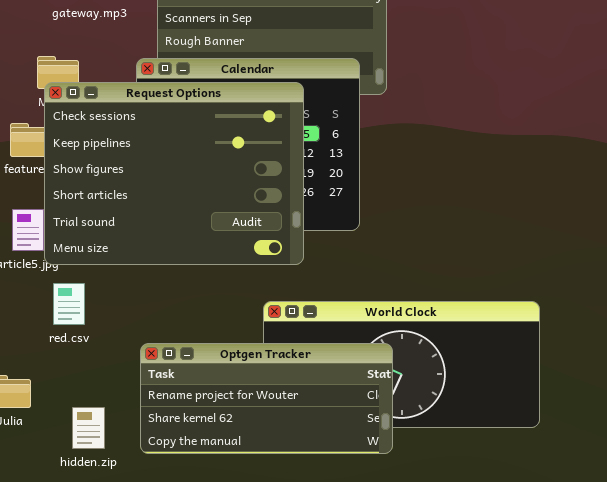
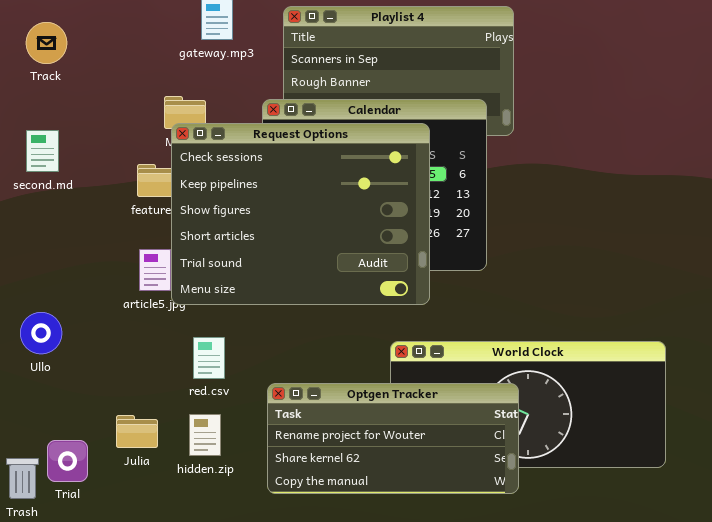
red.csv: [53,283,85,325] -> [193,337,225,379], moved
hidden.zip: [72,407,105,449] -> [189,414,221,456], moved

